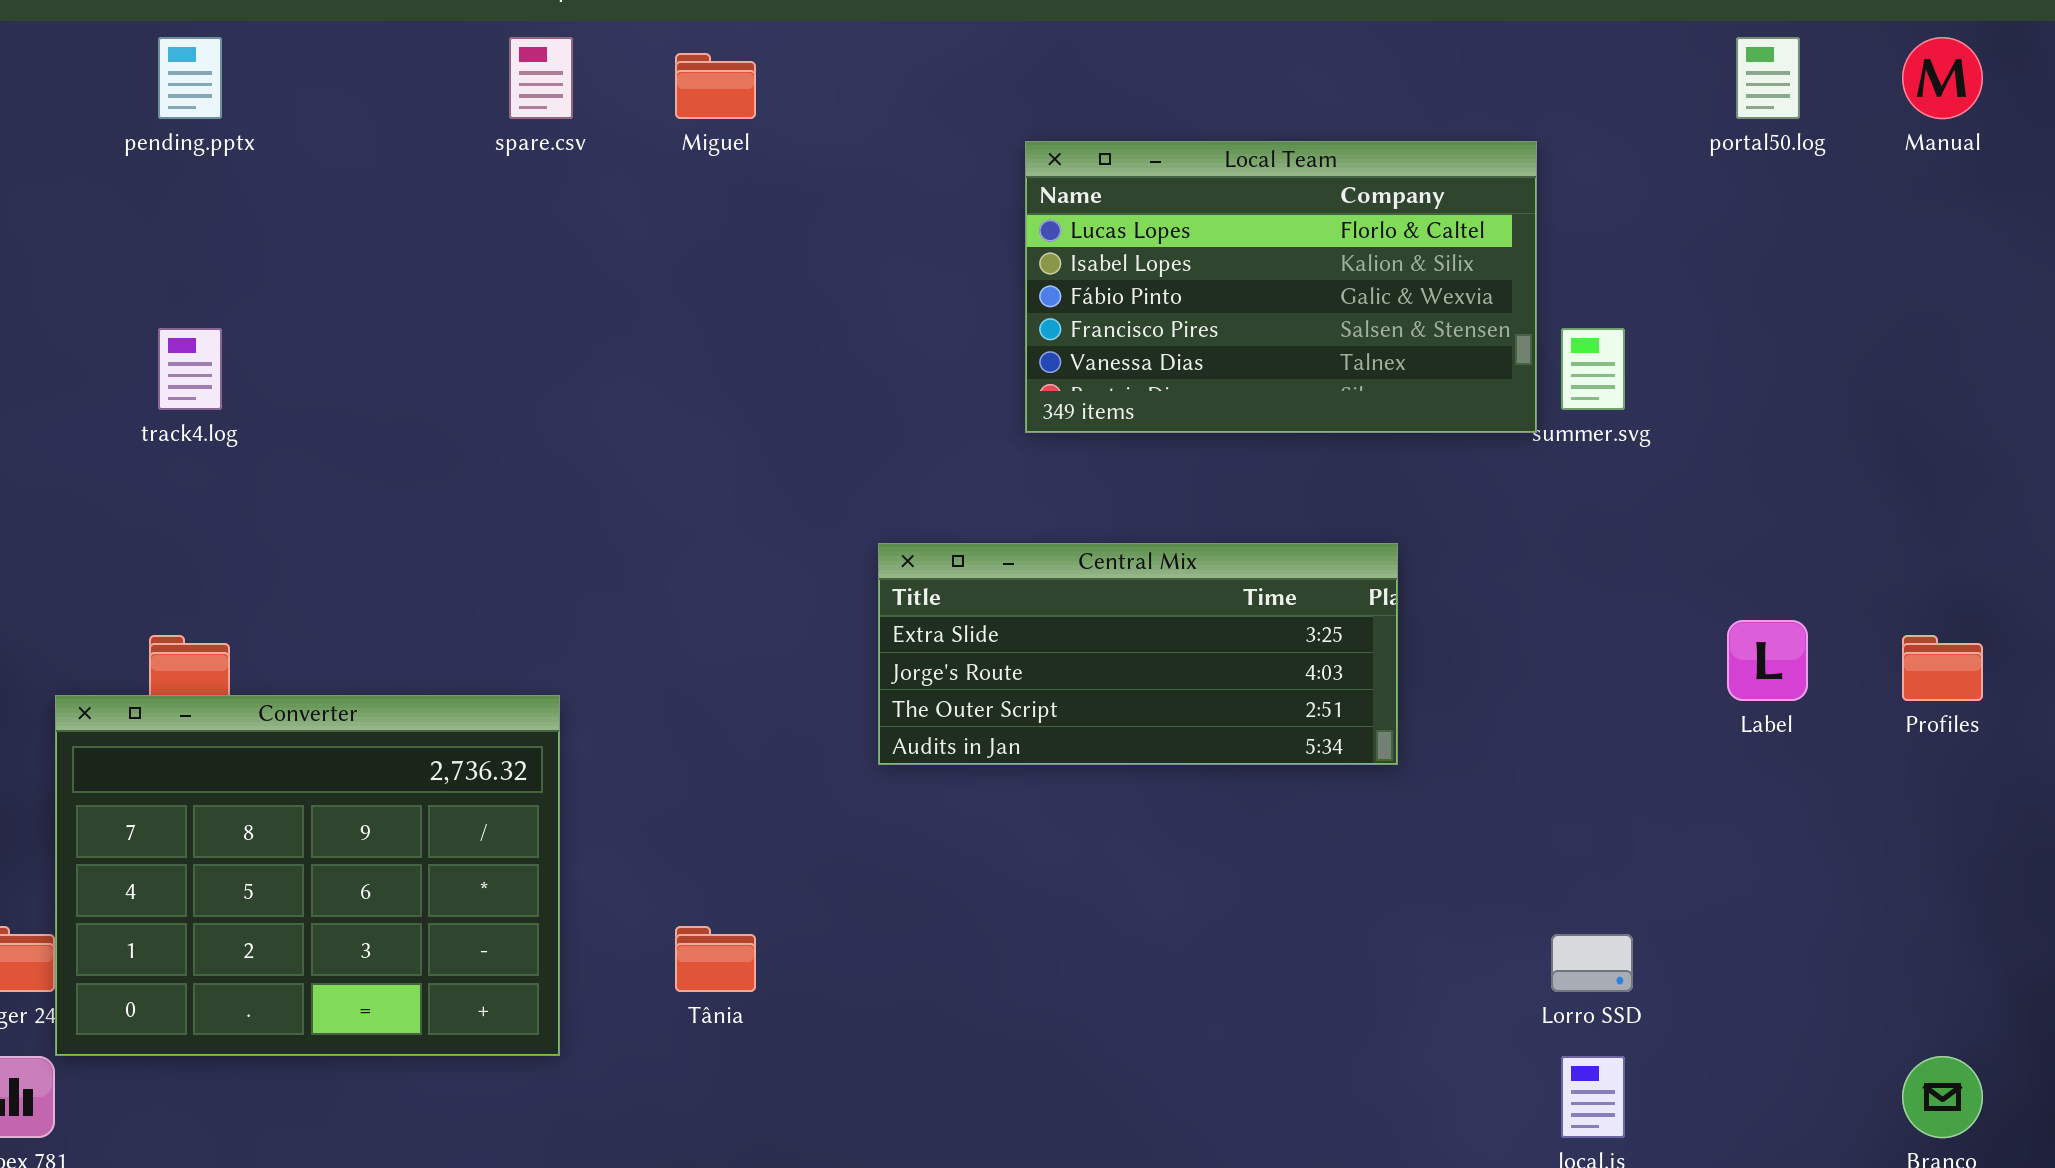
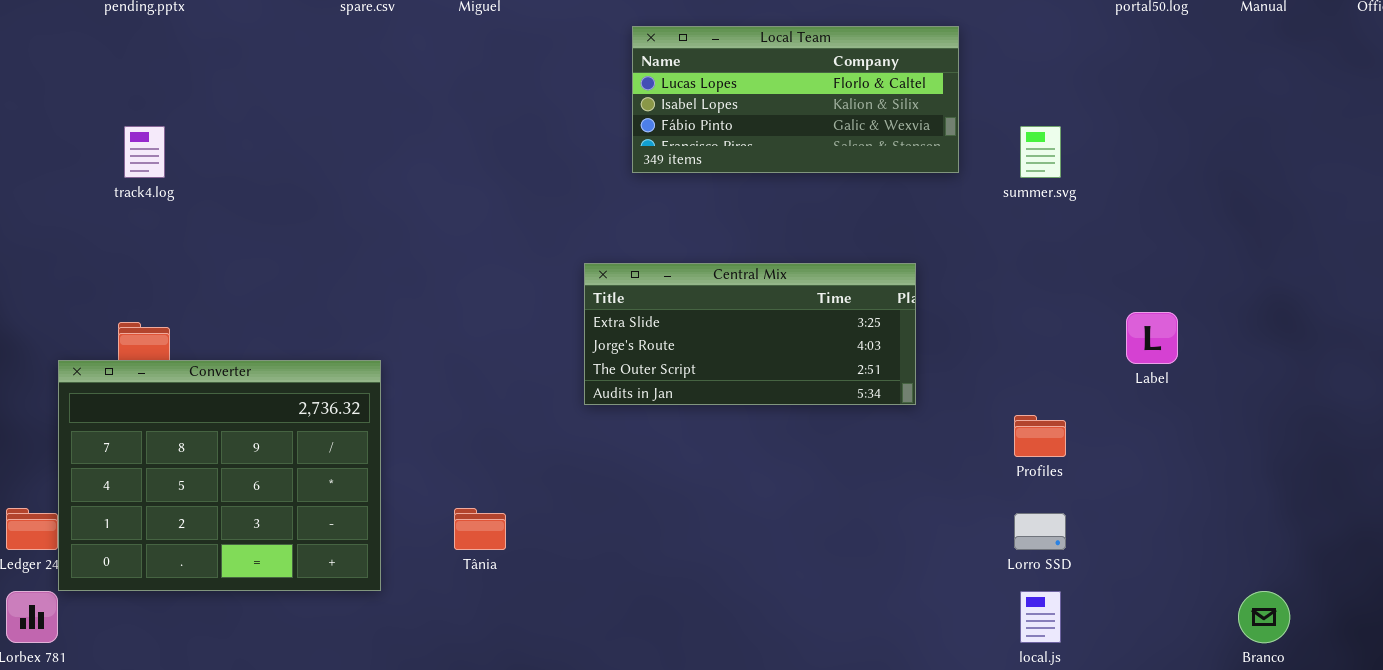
Local Team: [1025,141,1537,433] -> [632,26,959,173], moved, resized
Profiles: [1902,635,1983,701] -> [1014,415,1066,457], moved

